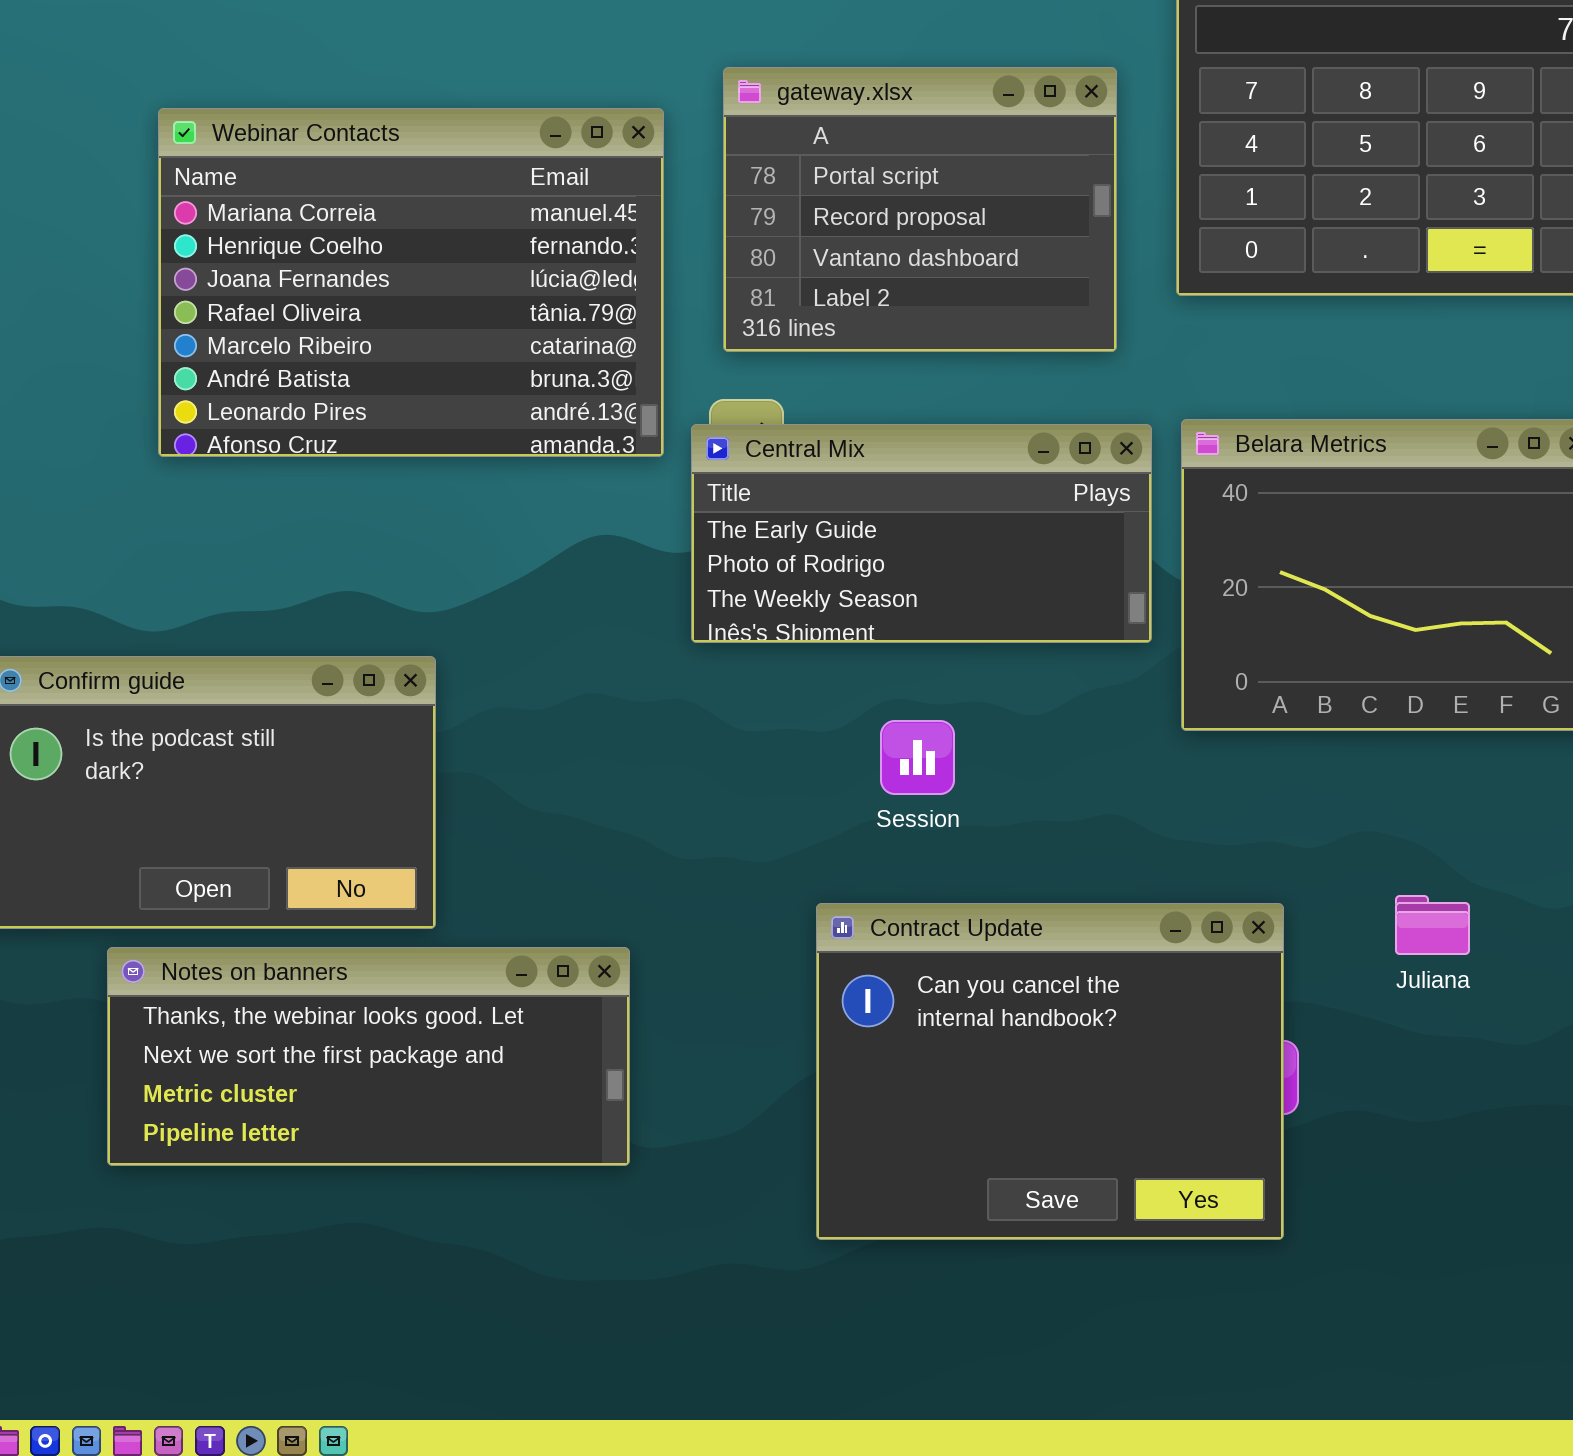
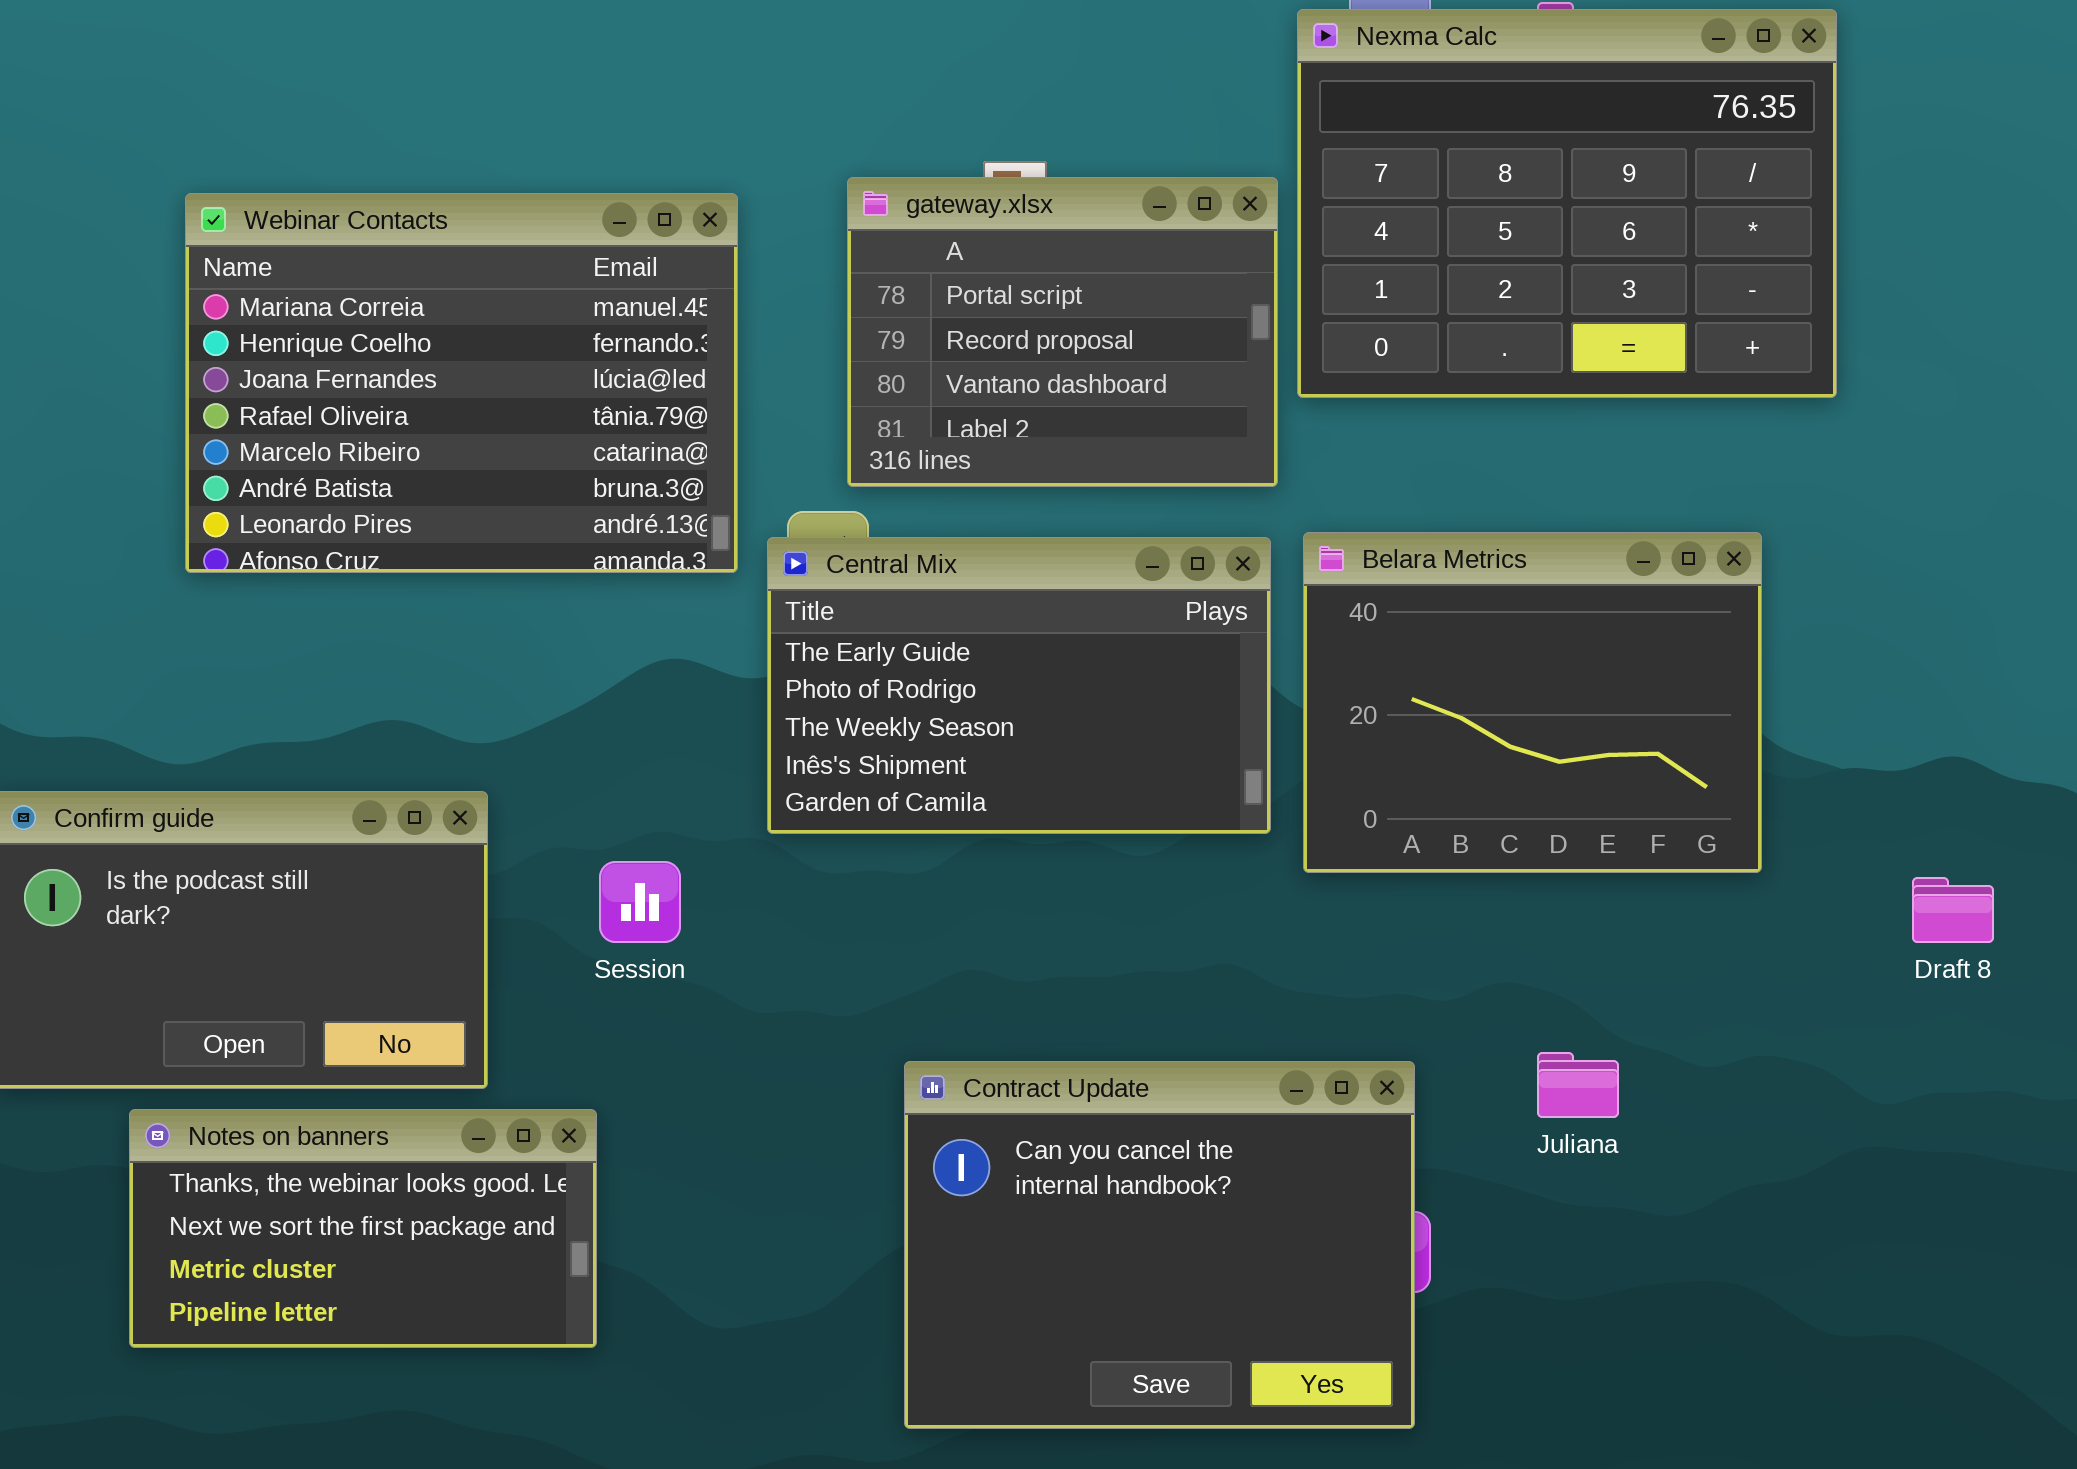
gateway.xlsx: [723,67,1117,352] -> [847,177,1278,487], moved
Central Mix: [691,424,1152,643] -> [767,537,1271,834], resized
Session: [880,720,955,795] -> [599,861,681,943], moved
Notes on banners: [107,947,630,1166] -> [129,1109,597,1348], resized

